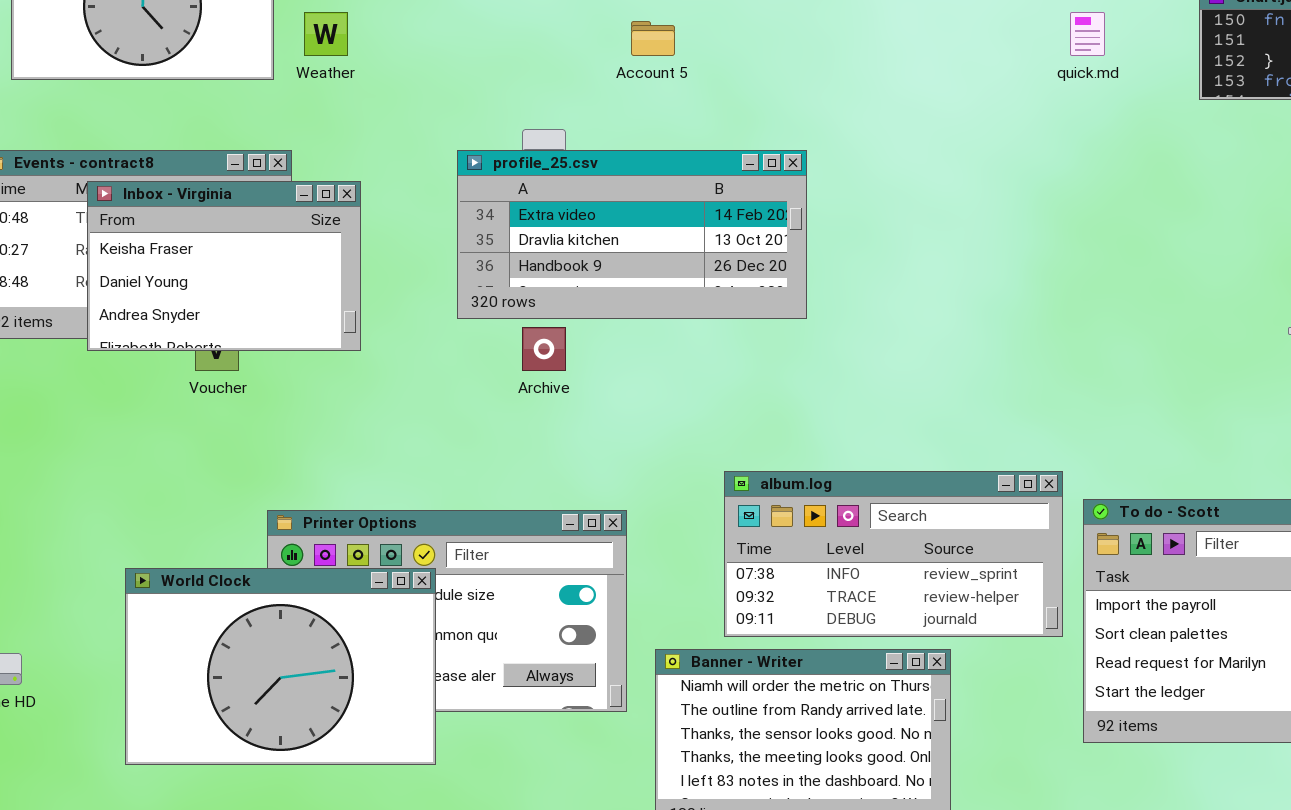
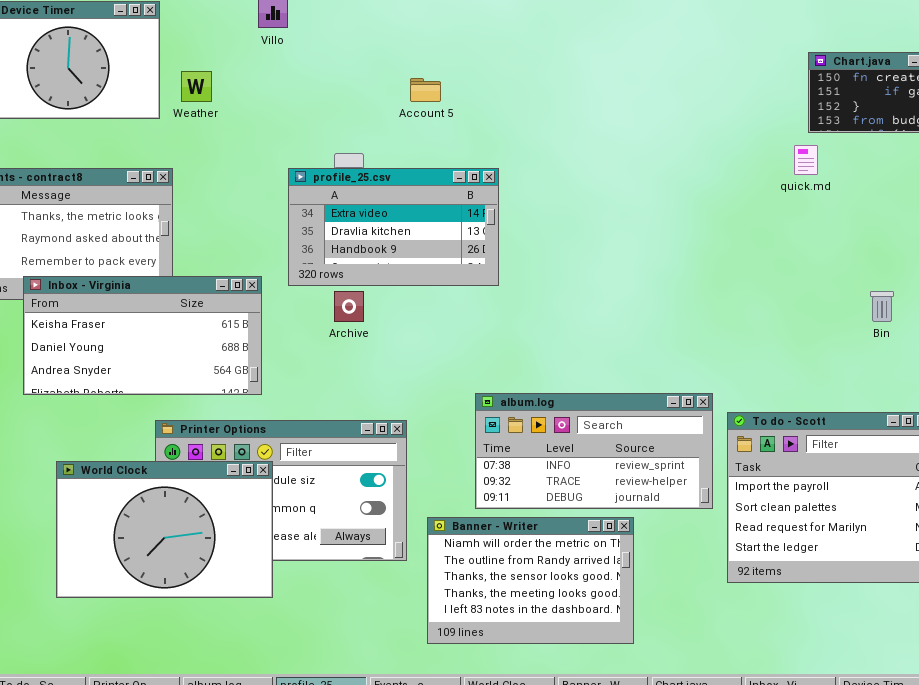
quick.md: [1070,12,1105,56] -> [794,145,818,175], moved
profile_25.csv: [457,150,807,319] -> [288,168,499,286], resized
Inbox - Virginia: [87,181,361,351] -> [23,276,262,395], moved, resized

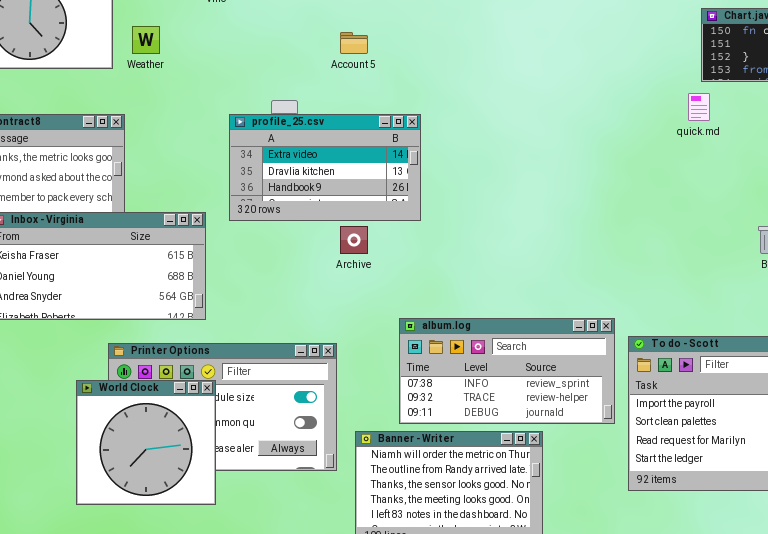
Archive: [334,291,364,322] -> [340,226,368,254], moved
World Clock: [56,461,273,598] -> [76,380,216,505], resized

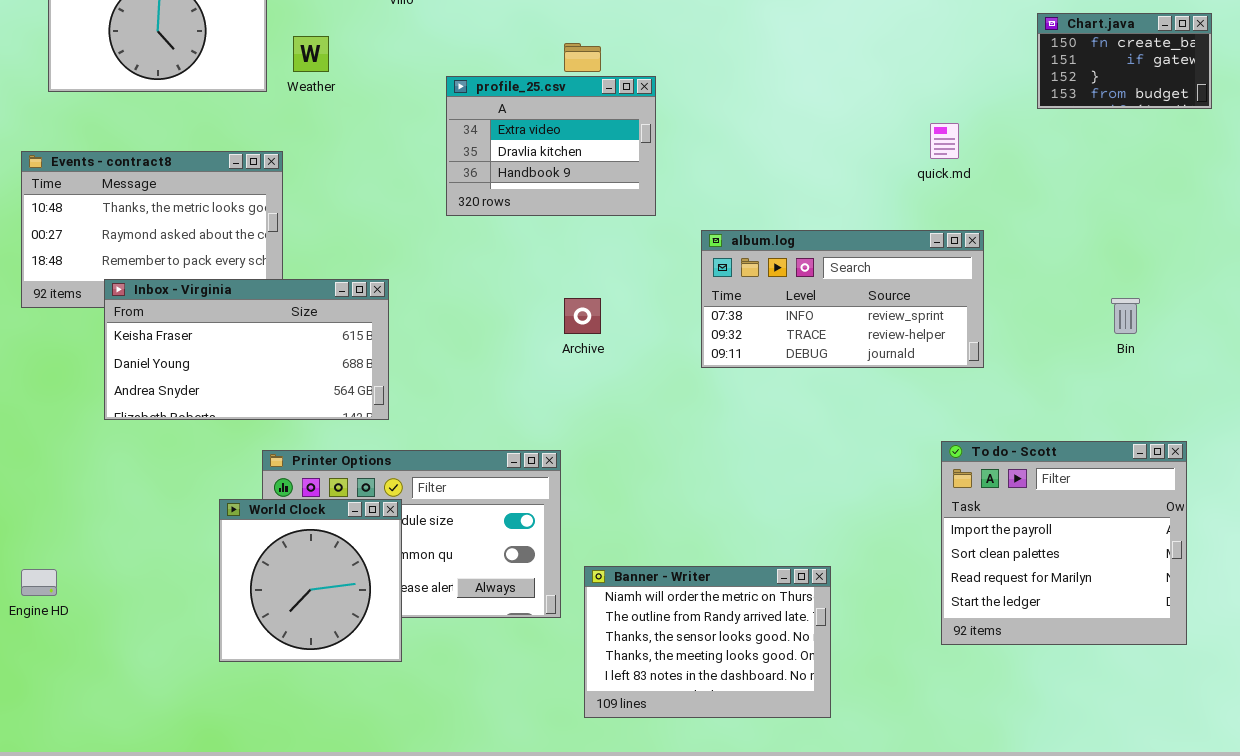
quick.md: [688,93,710,121] -> [930,123,959,159], moved
profile_25.csv: [229,114,421,221] -> [446,76,656,216], moved, resized
album.log: [399,318,615,424] -> [701,230,984,368], moved

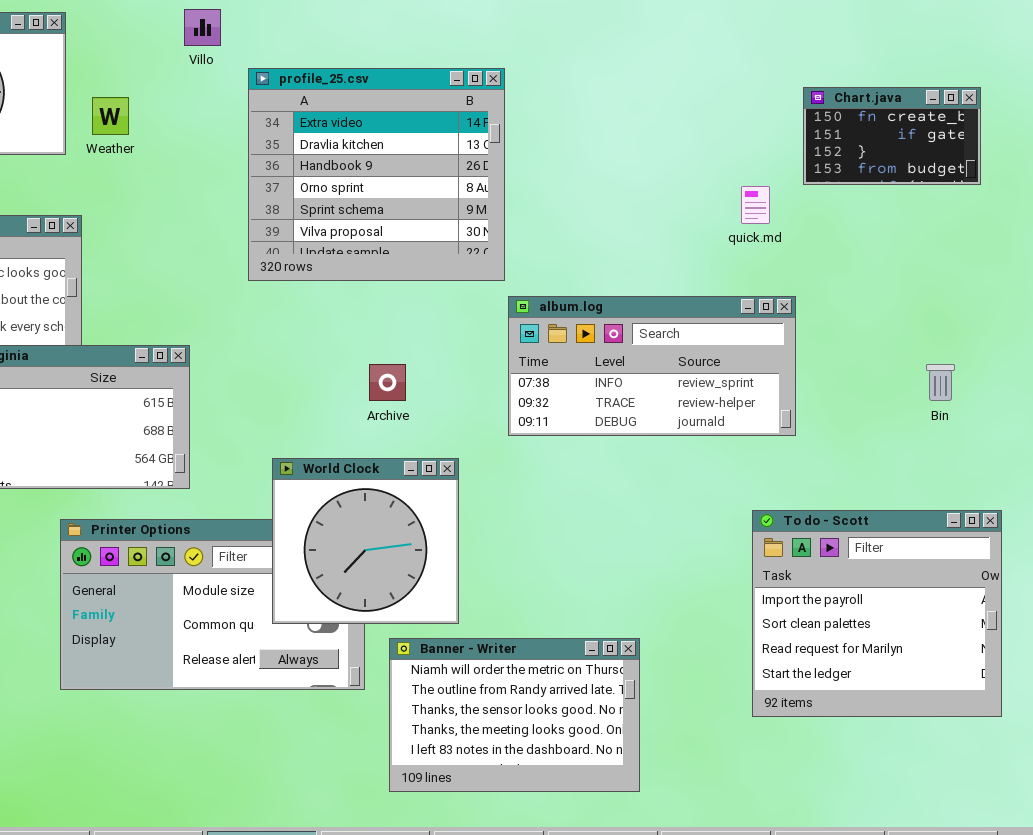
Chart.java: [1037,13,1212,109] -> [803,87,981,185], moved
profile_25.csv: [446,76,656,216] -> [248,68,505,281], resized
World Clock: [219,499,402,662] -> [272,458,459,624], moved

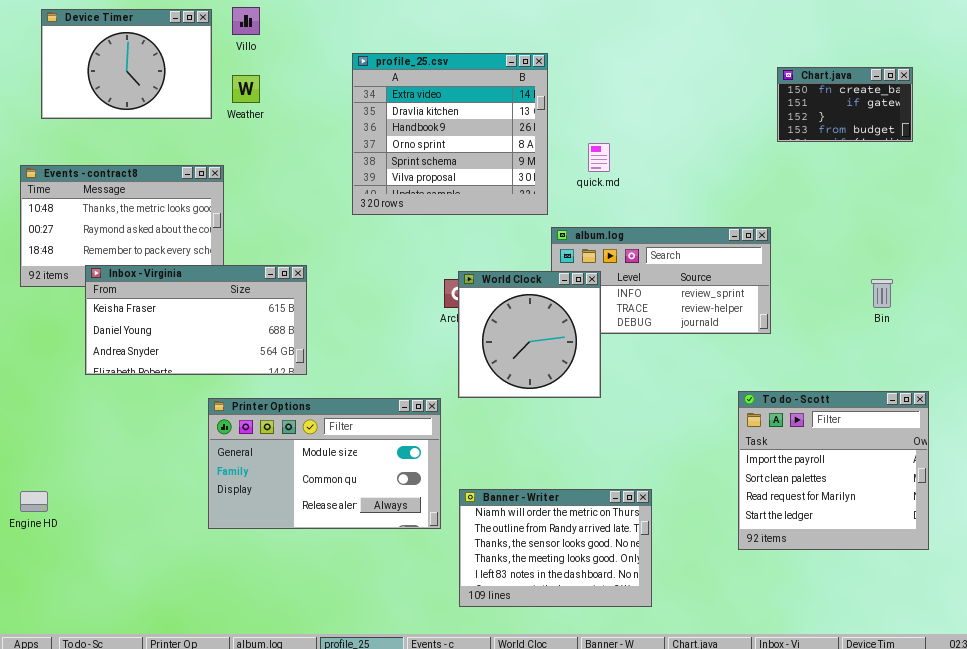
Villo: [184,9,221,46] -> [232,7,260,35], moved
quick.md: [741,186,770,224] -> [588,143,610,172], moved
World Clock: [272,458,459,624] -> [458,271,601,398], moved

